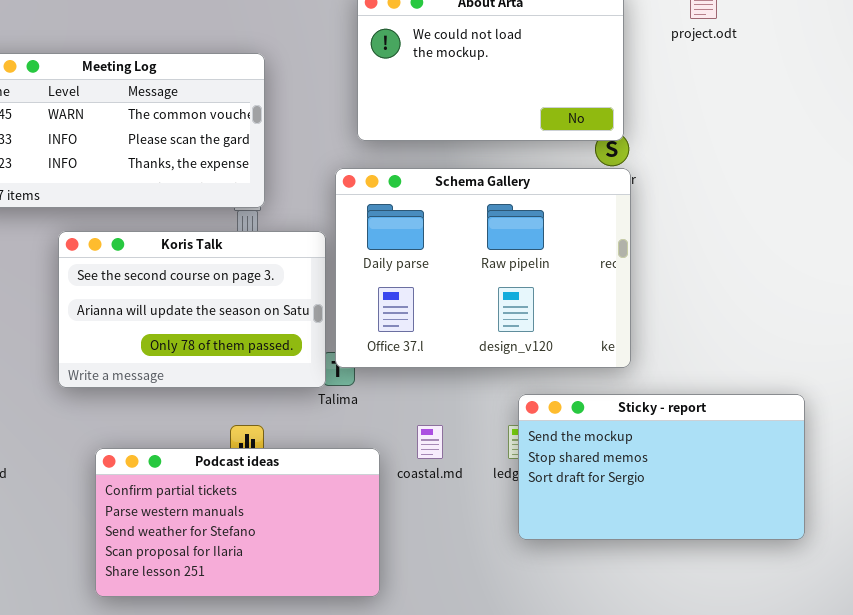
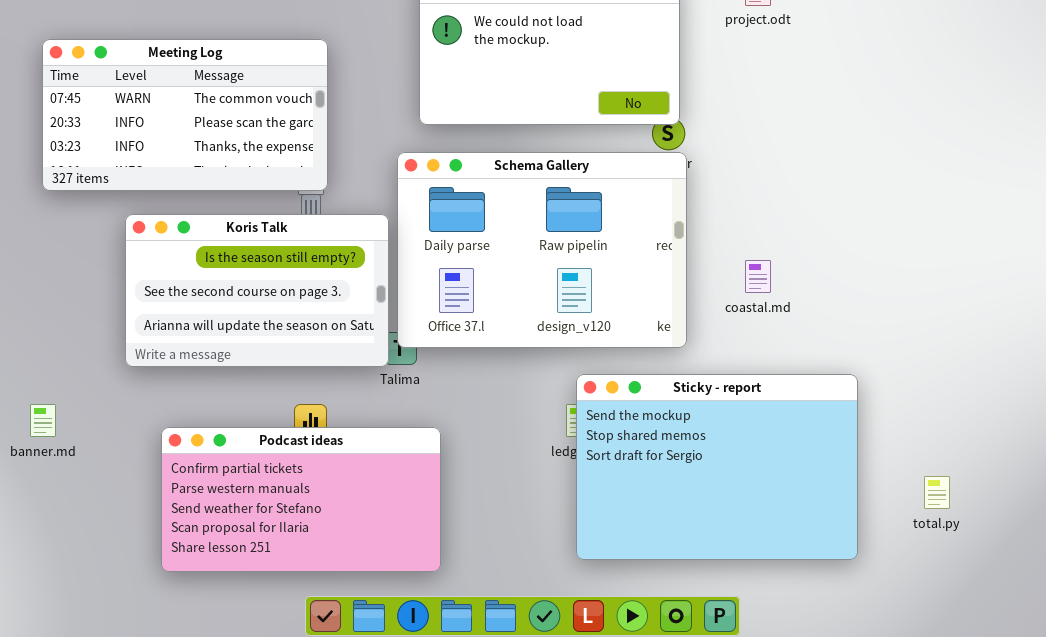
Koris Talk: [58,231,326,388] -> [125,214,389,367], scrolled up 1 row
Sticky - report: [518,394,805,540] -> [576,374,858,560], resized
coastal.md: [417,425,443,459] -> [745,260,771,293], moved

